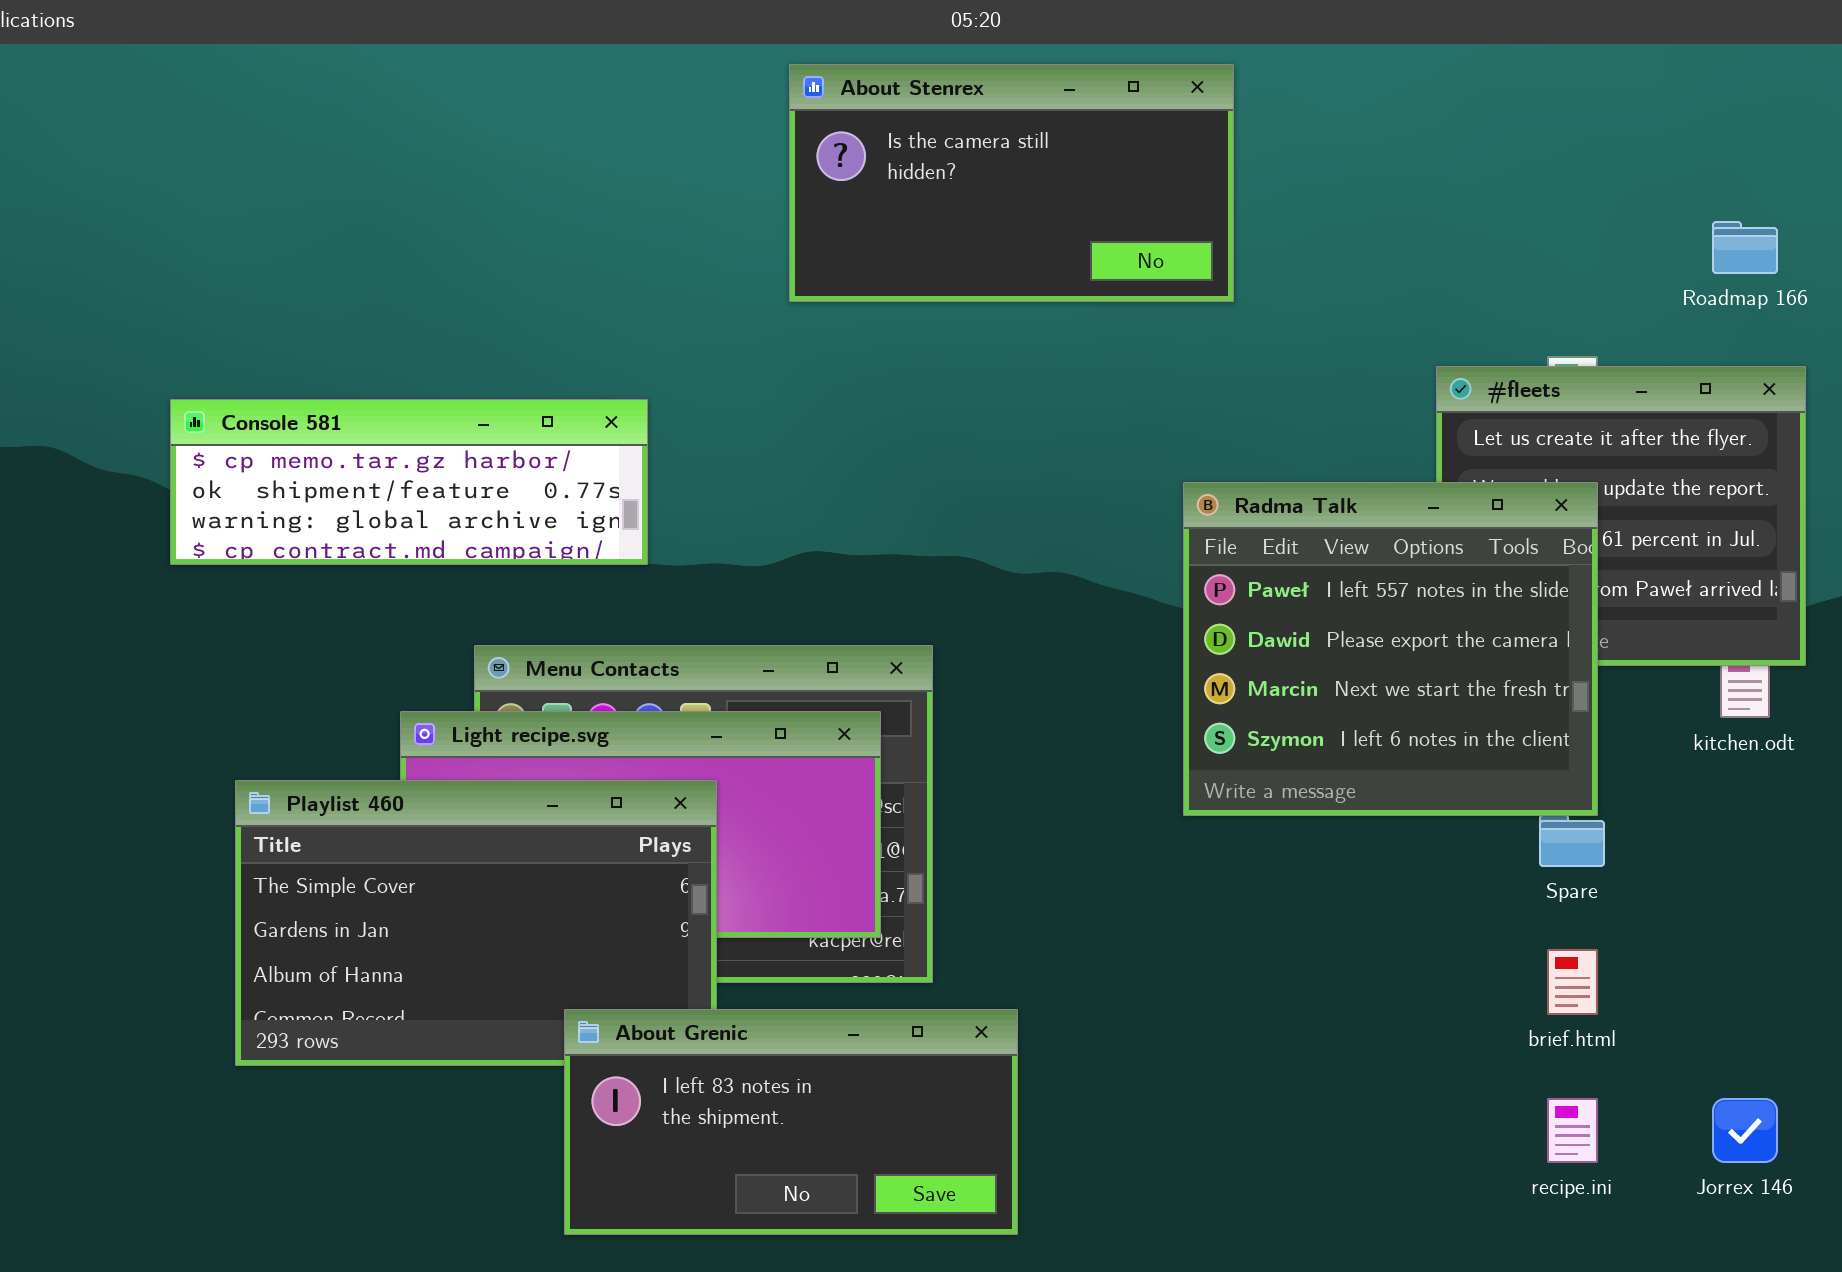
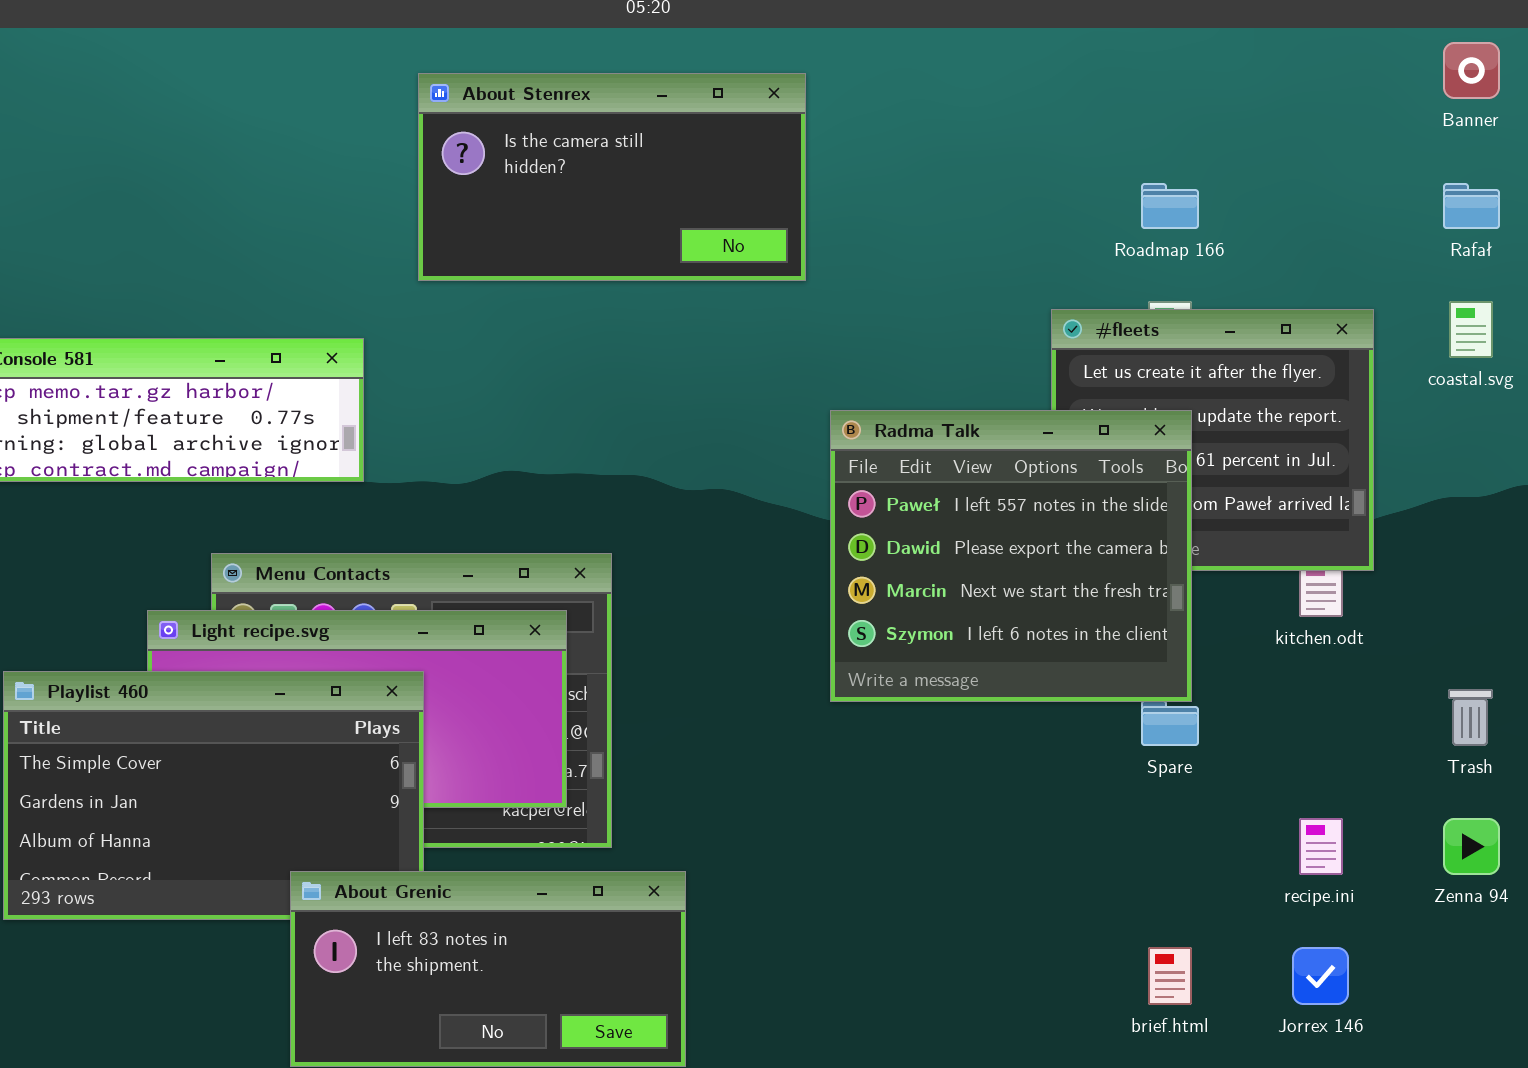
About Stenrex: [789,64,1234,302] -> [418,73,806,281], moved
Roadmap 166: [1712,221,1778,274] -> [1141,183,1199,229], moved
brief.html: [1547,949,1598,1015] -> [1148,947,1192,1005], moved
recipe.ini: [1547,1098,1598,1163] -> [1299,818,1343,875], moved

